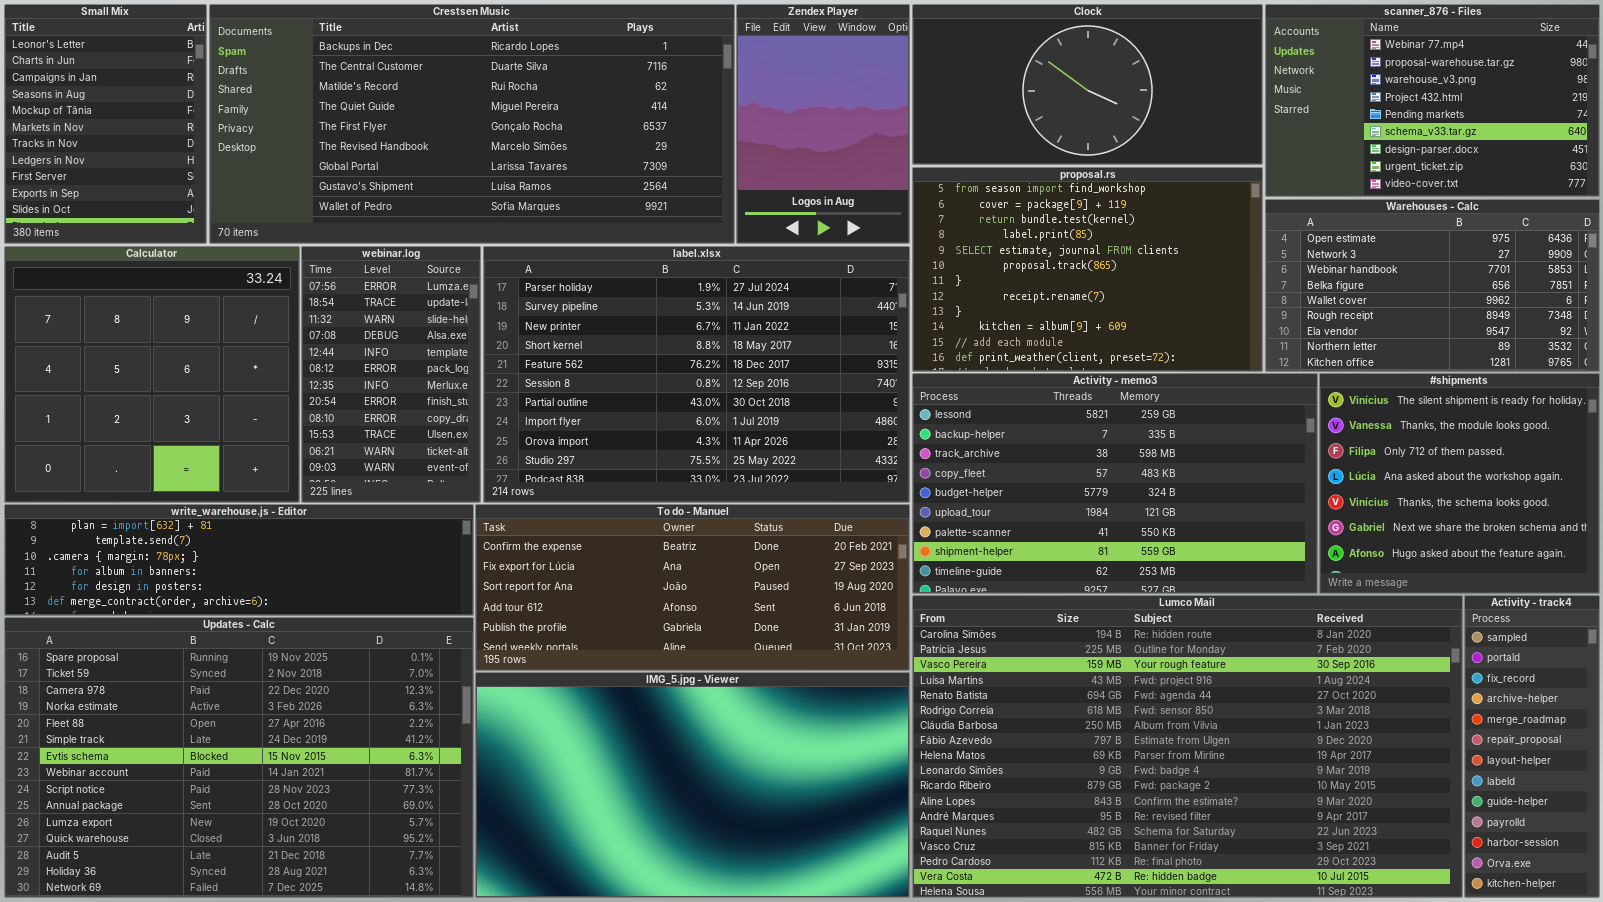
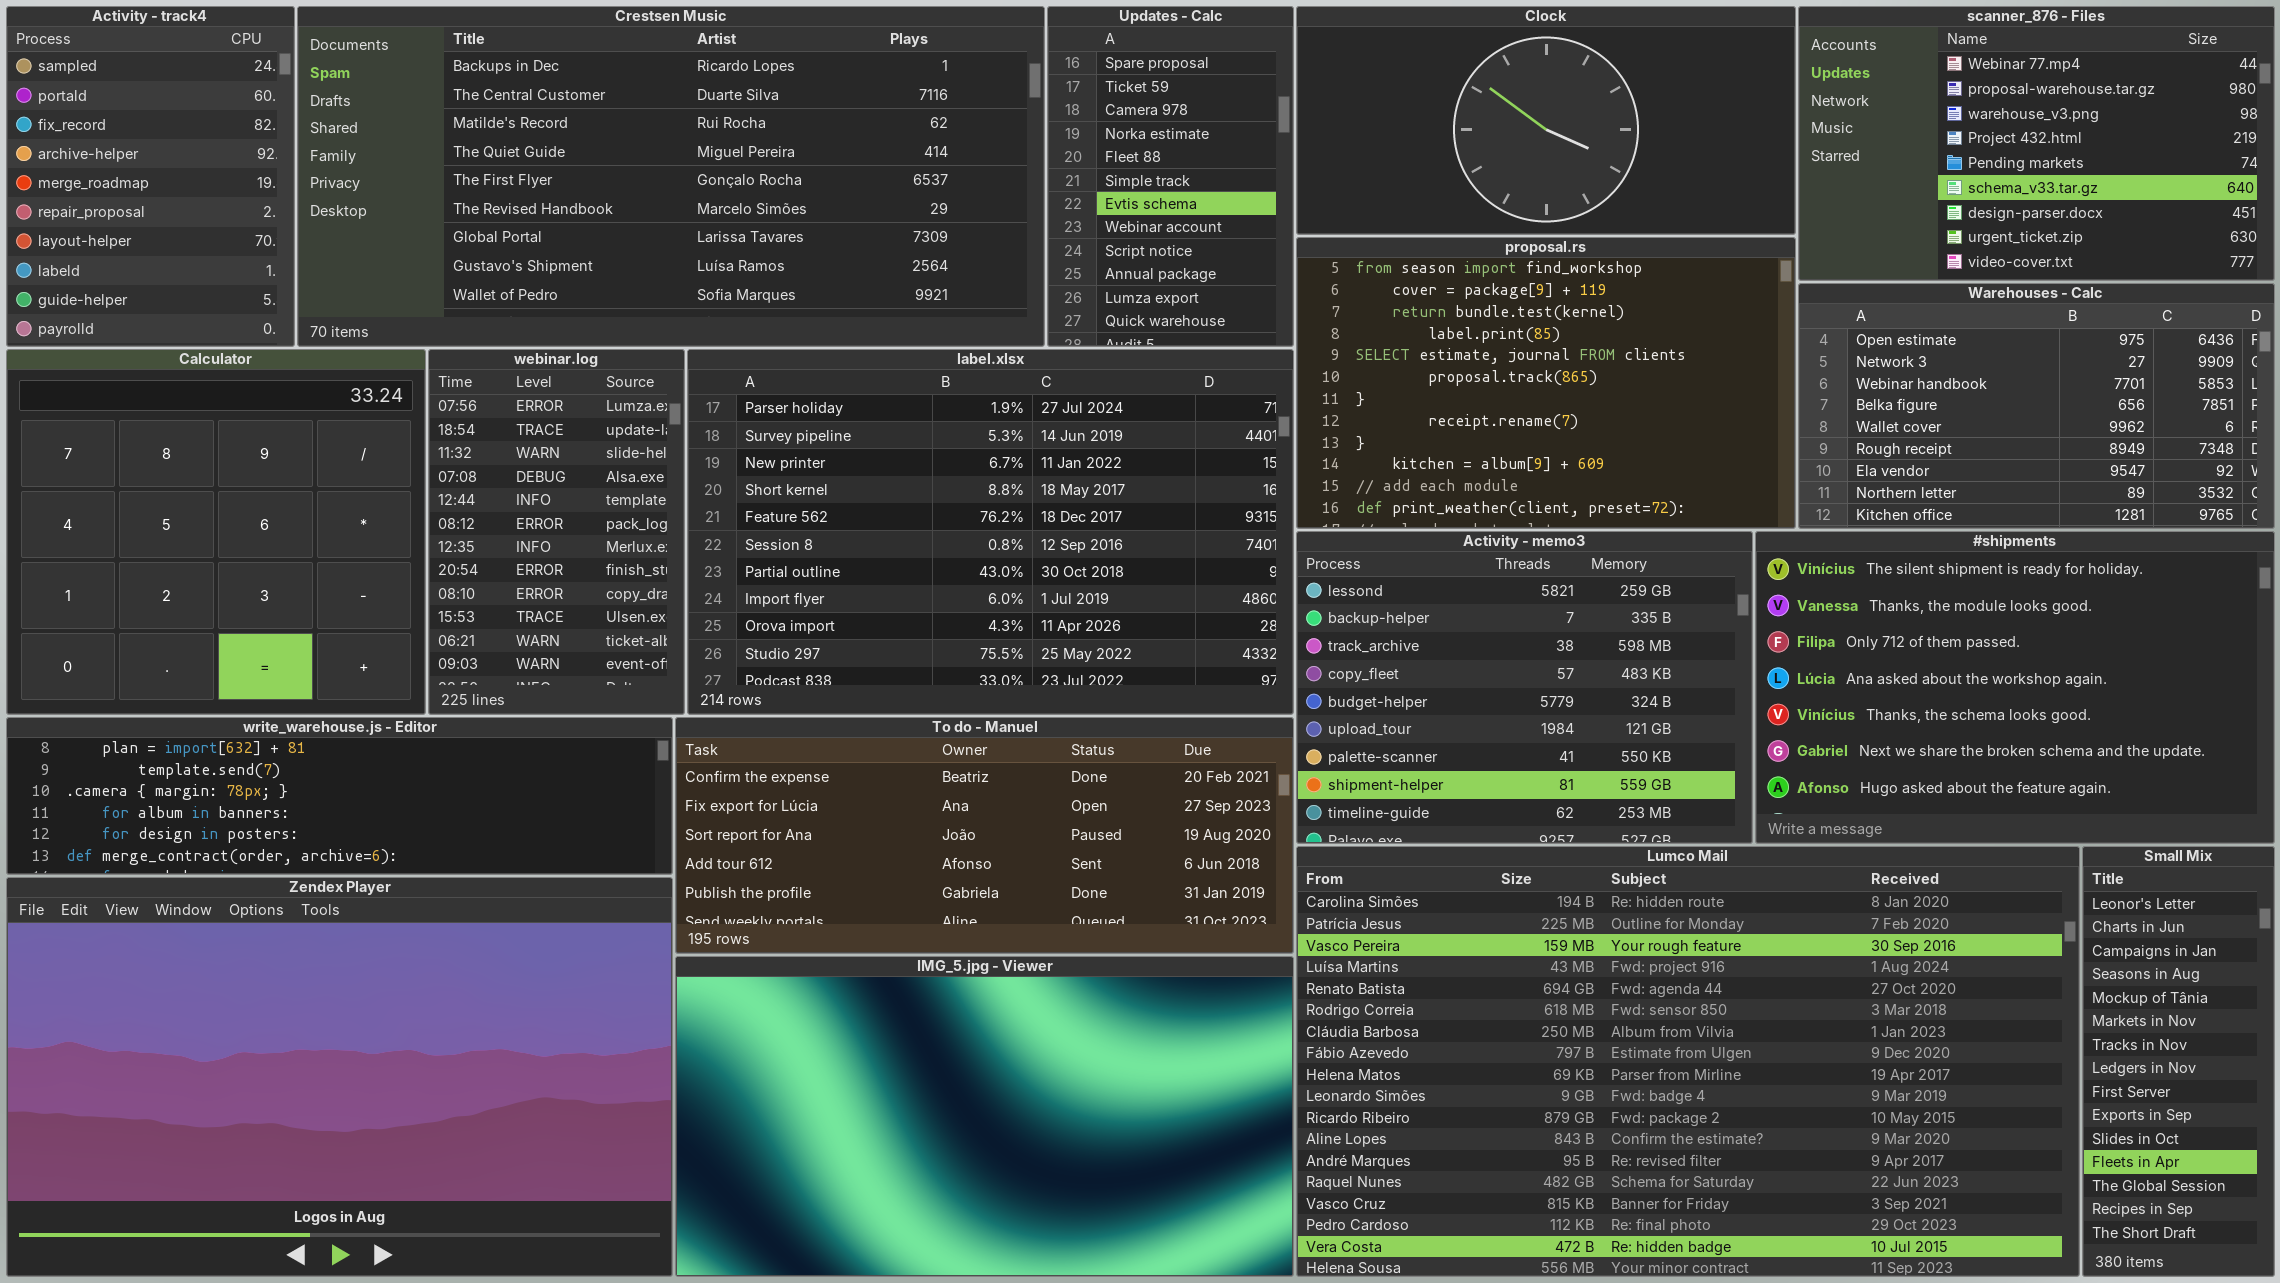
Small Mix: [4,4,207,244] -> [2082,846,2275,1277], moved, resized
Zendex Player: [736,4,910,244] -> [6,877,673,1277], moved, resized
Activity - memo3: [912,373,1318,594] -> [1296,531,1753,844], resized
#shipments: [1319,373,1600,594] -> [1755,531,2275,844], resized
Activity - track4: [1464,595,1600,898] -> [6,6,295,347], moved, resized
Updates - Calc: [4,617,474,898] -> [1047,6,1294,347], moved, resized

